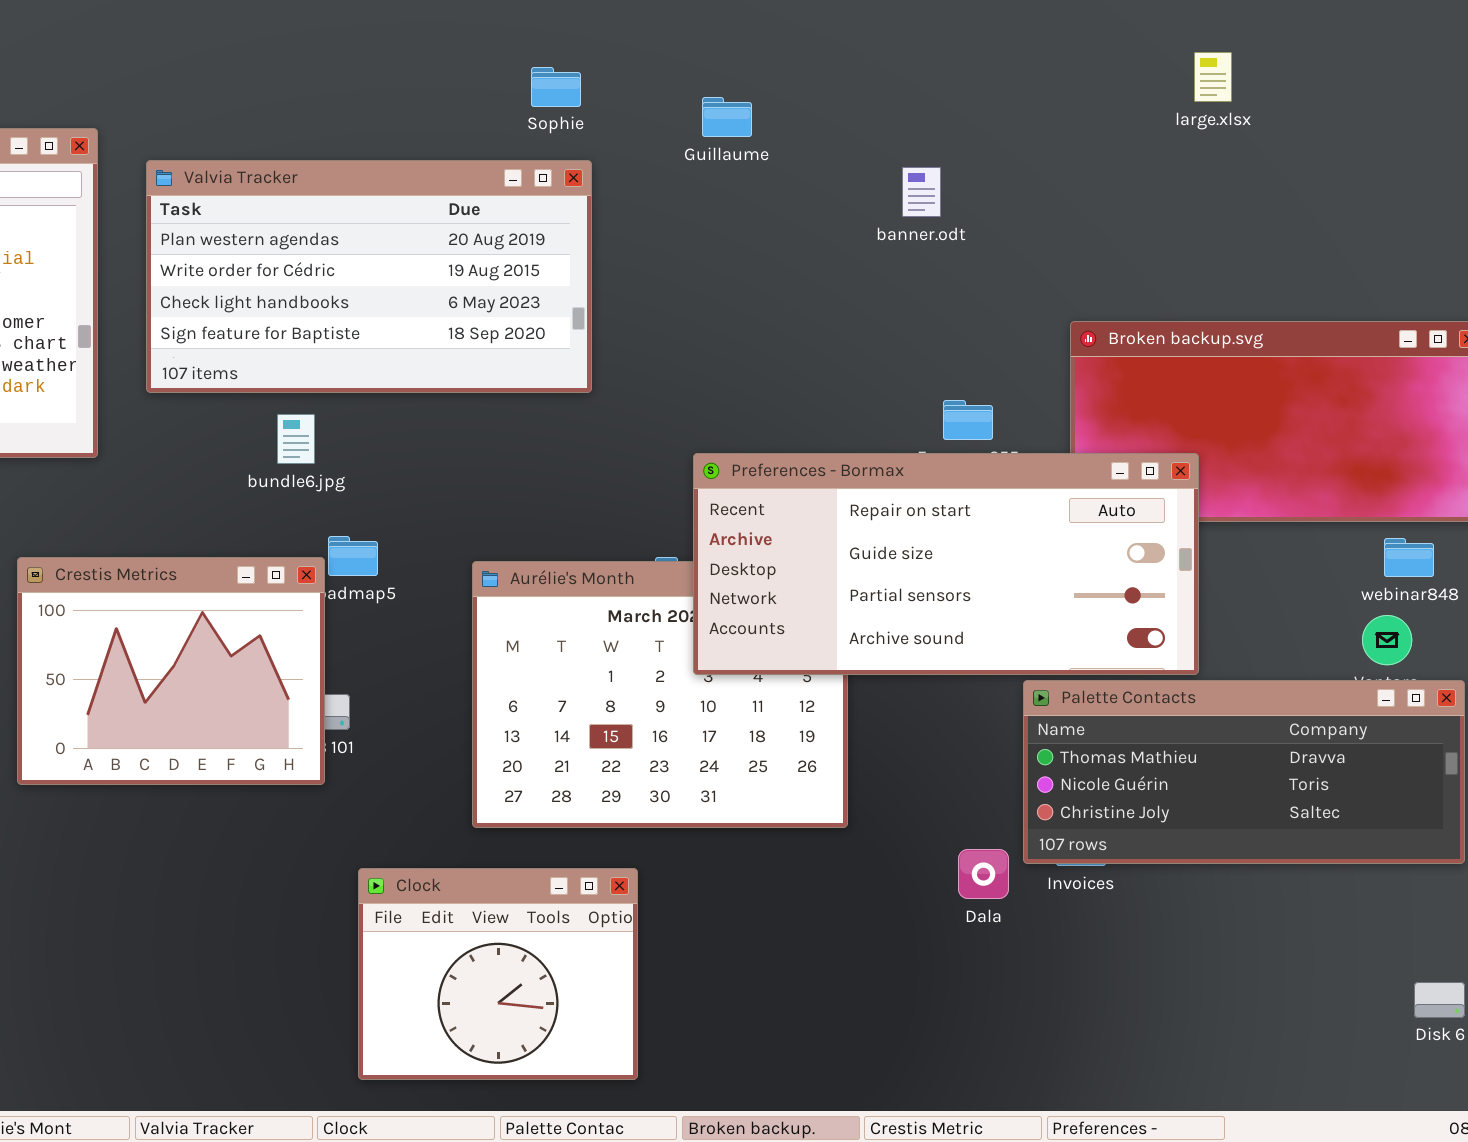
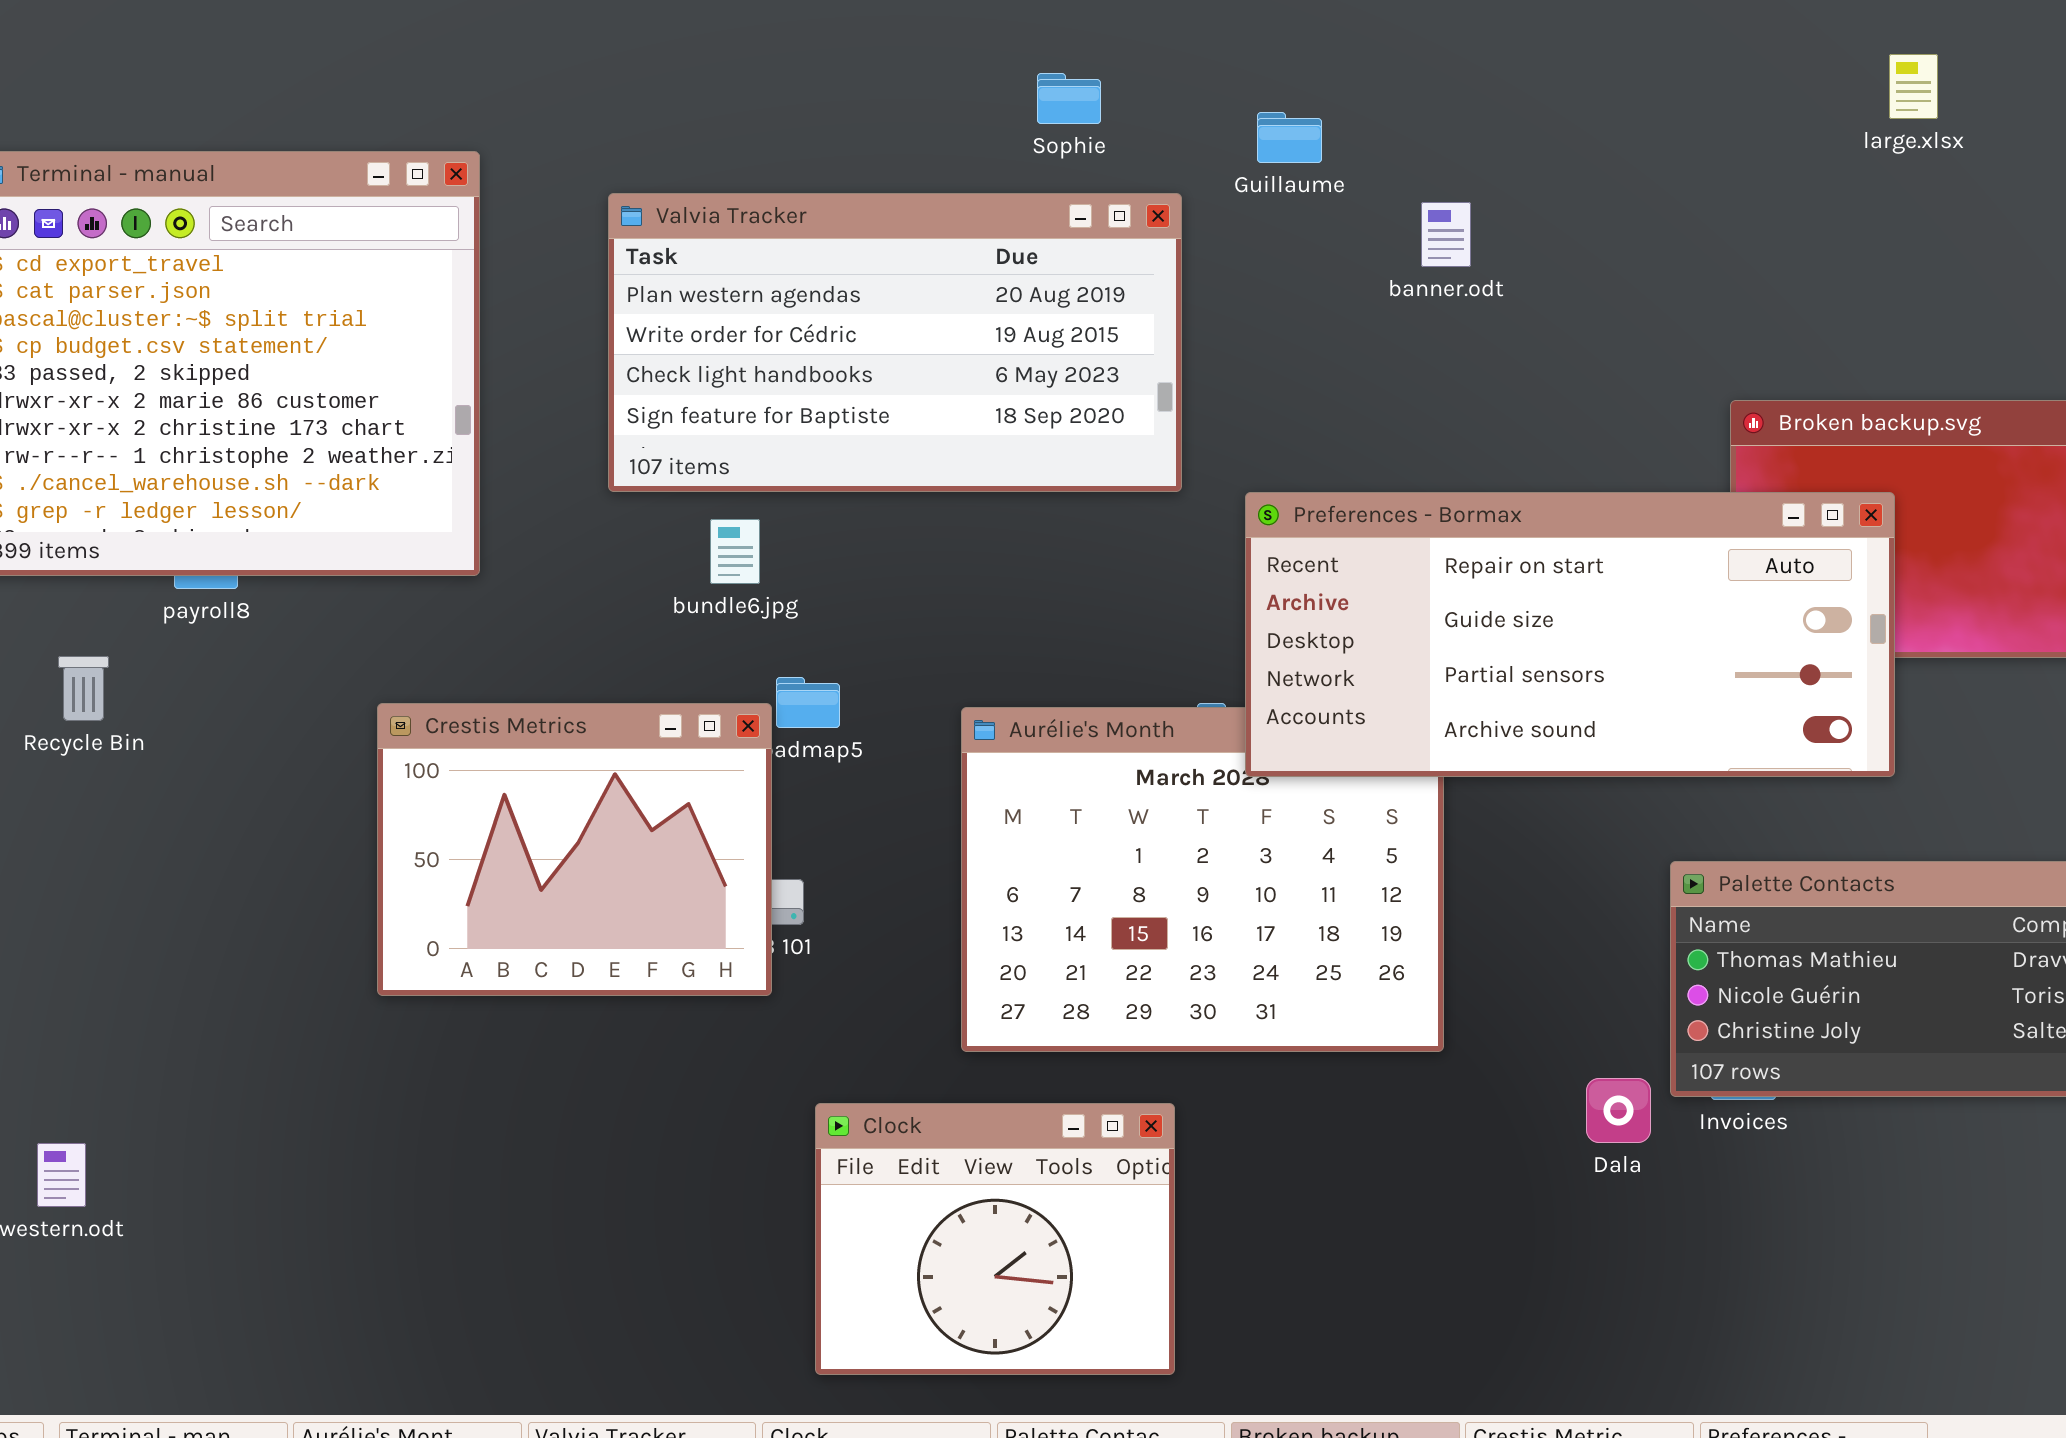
Valvia Tracker: [146,160,592,393] -> [608,193,1182,492], moved
banner.odt: [902,167,941,217] -> [1421,202,1471,267], moved
Preferences - Bormax: [693,453,1199,675] -> [1245,492,1895,777], moved

